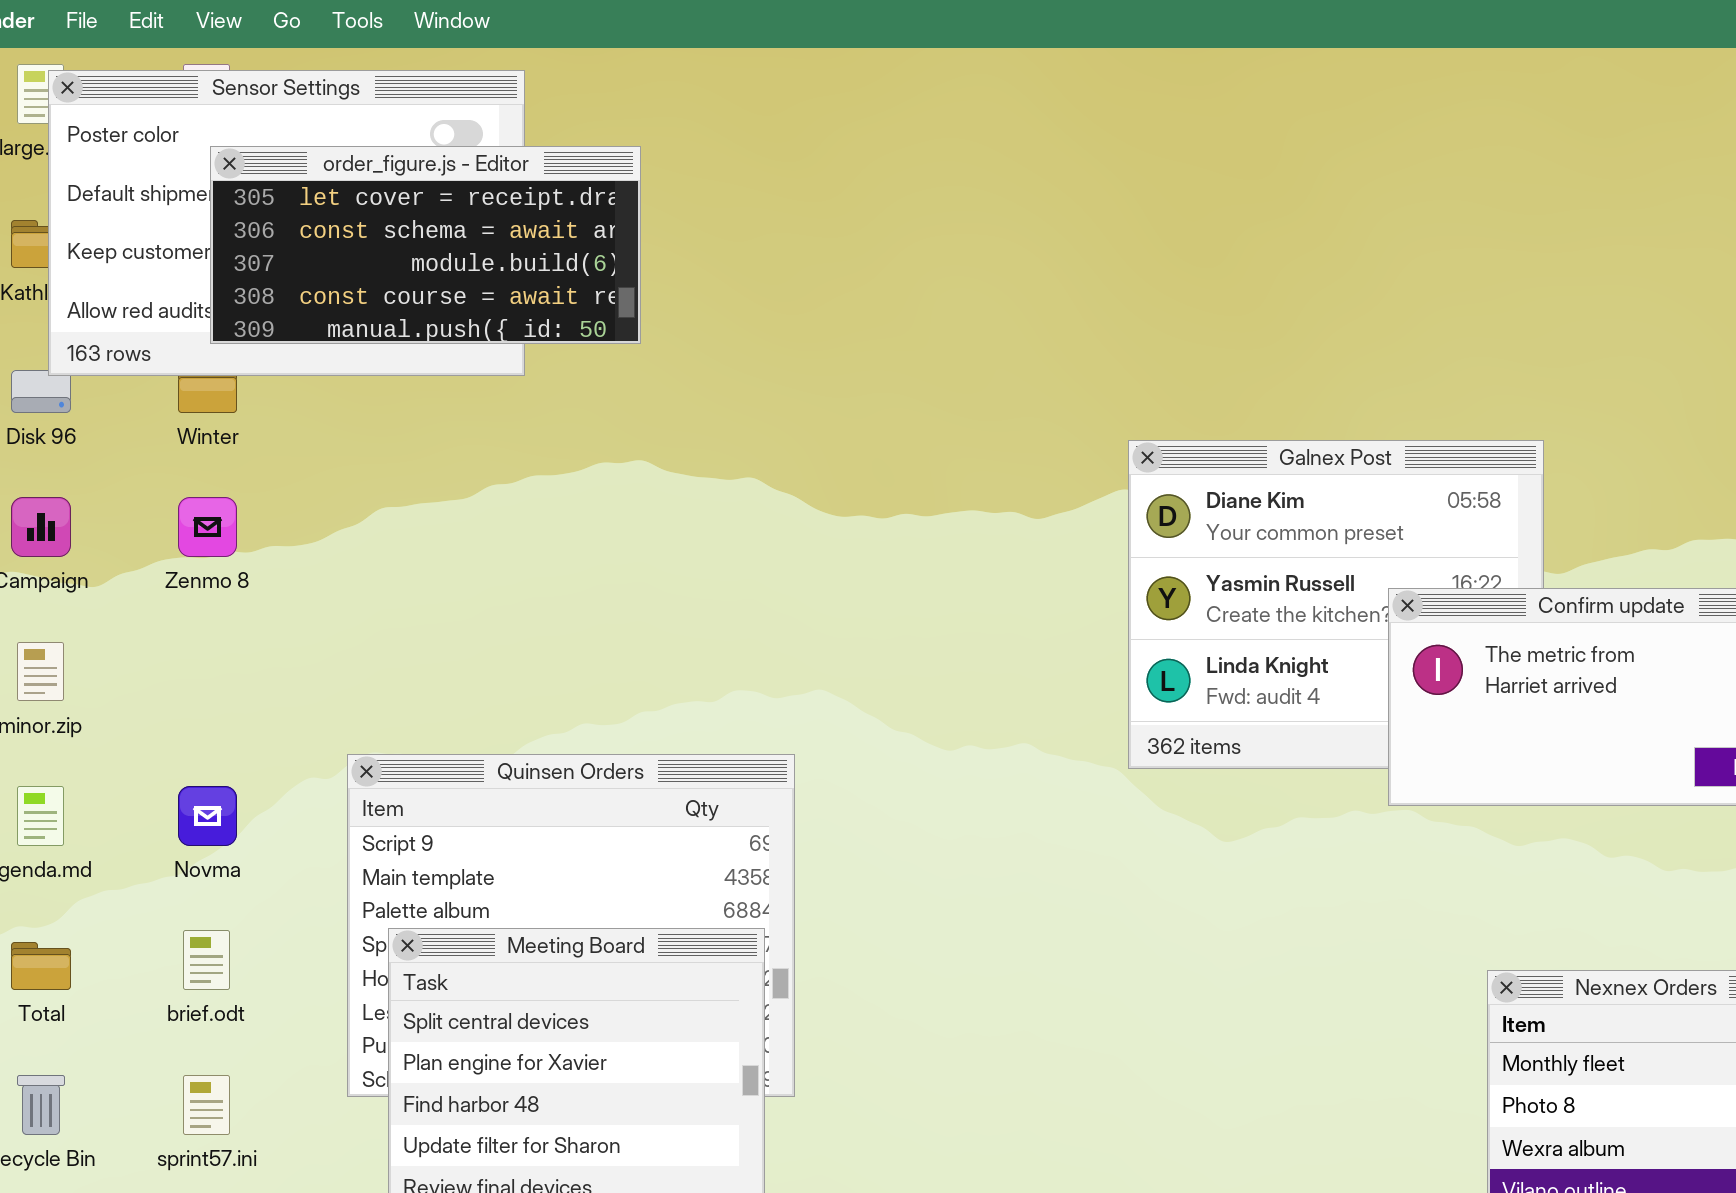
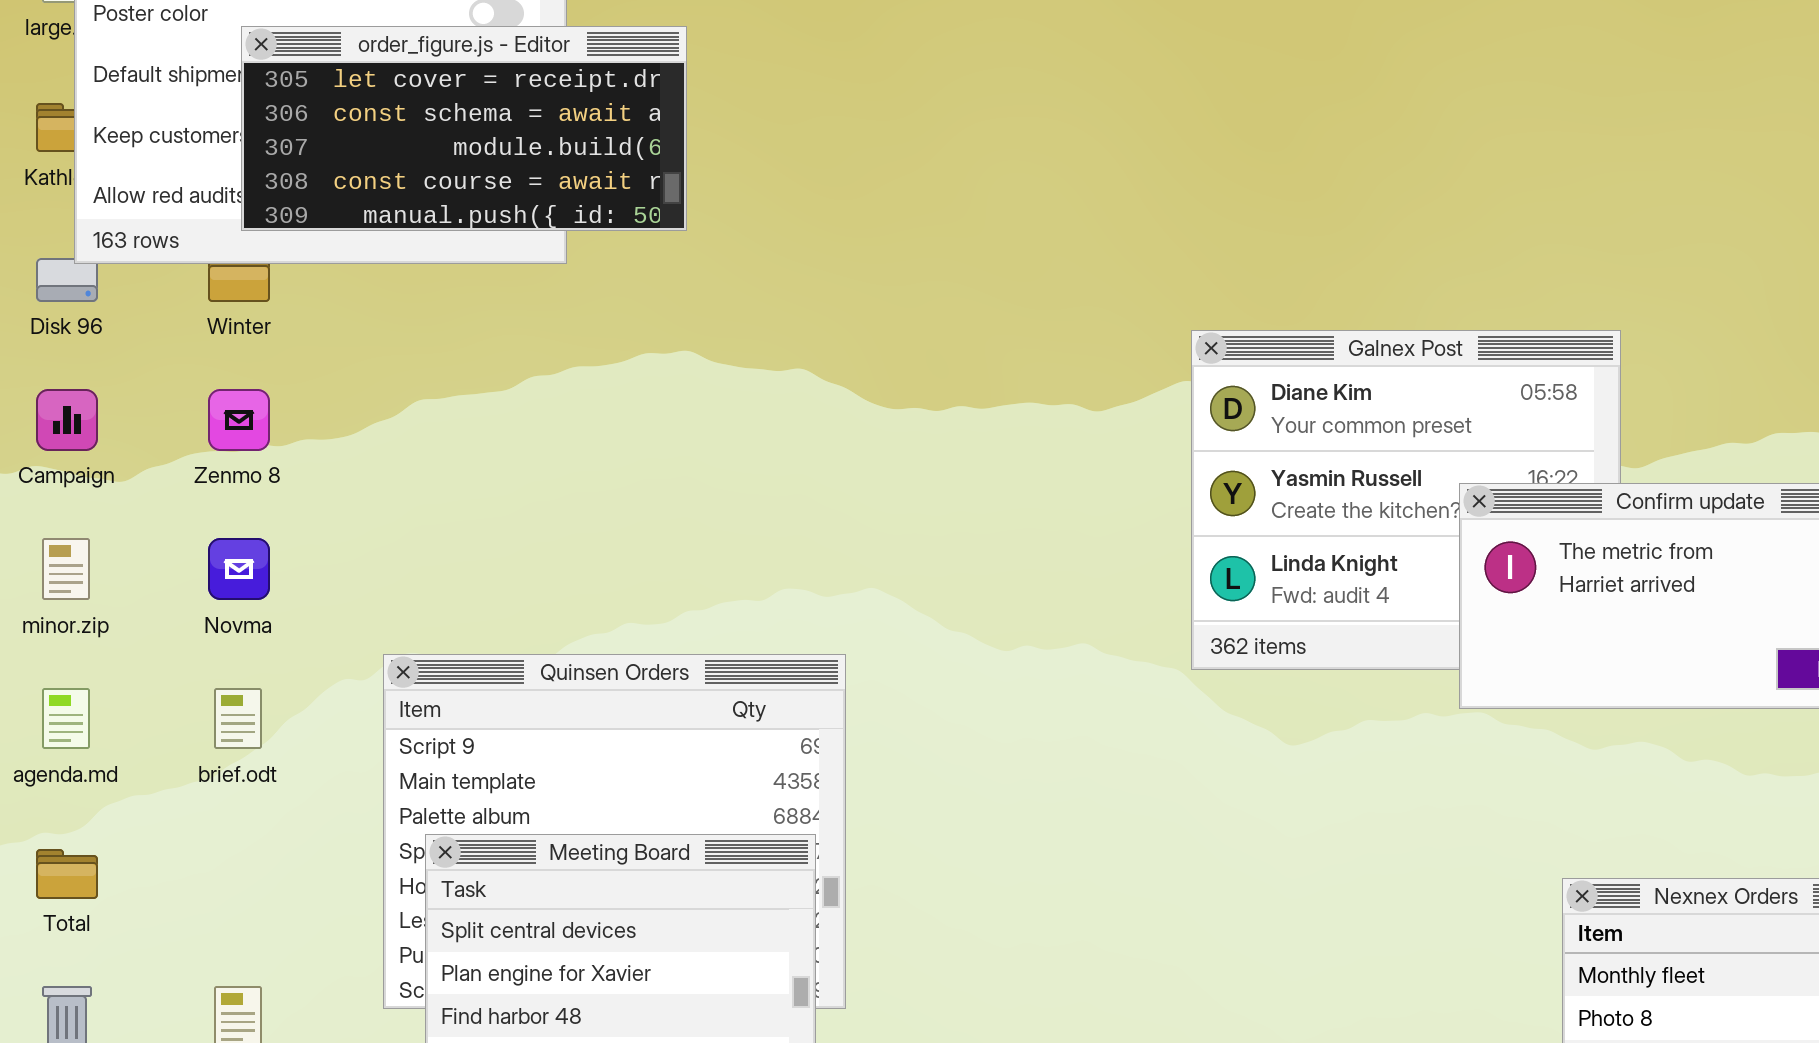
Novma: [178,786,237,846] -> [208,538,270,600], moved
brief.odt: [183,930,230,990] -> [214,688,262,749], moved

